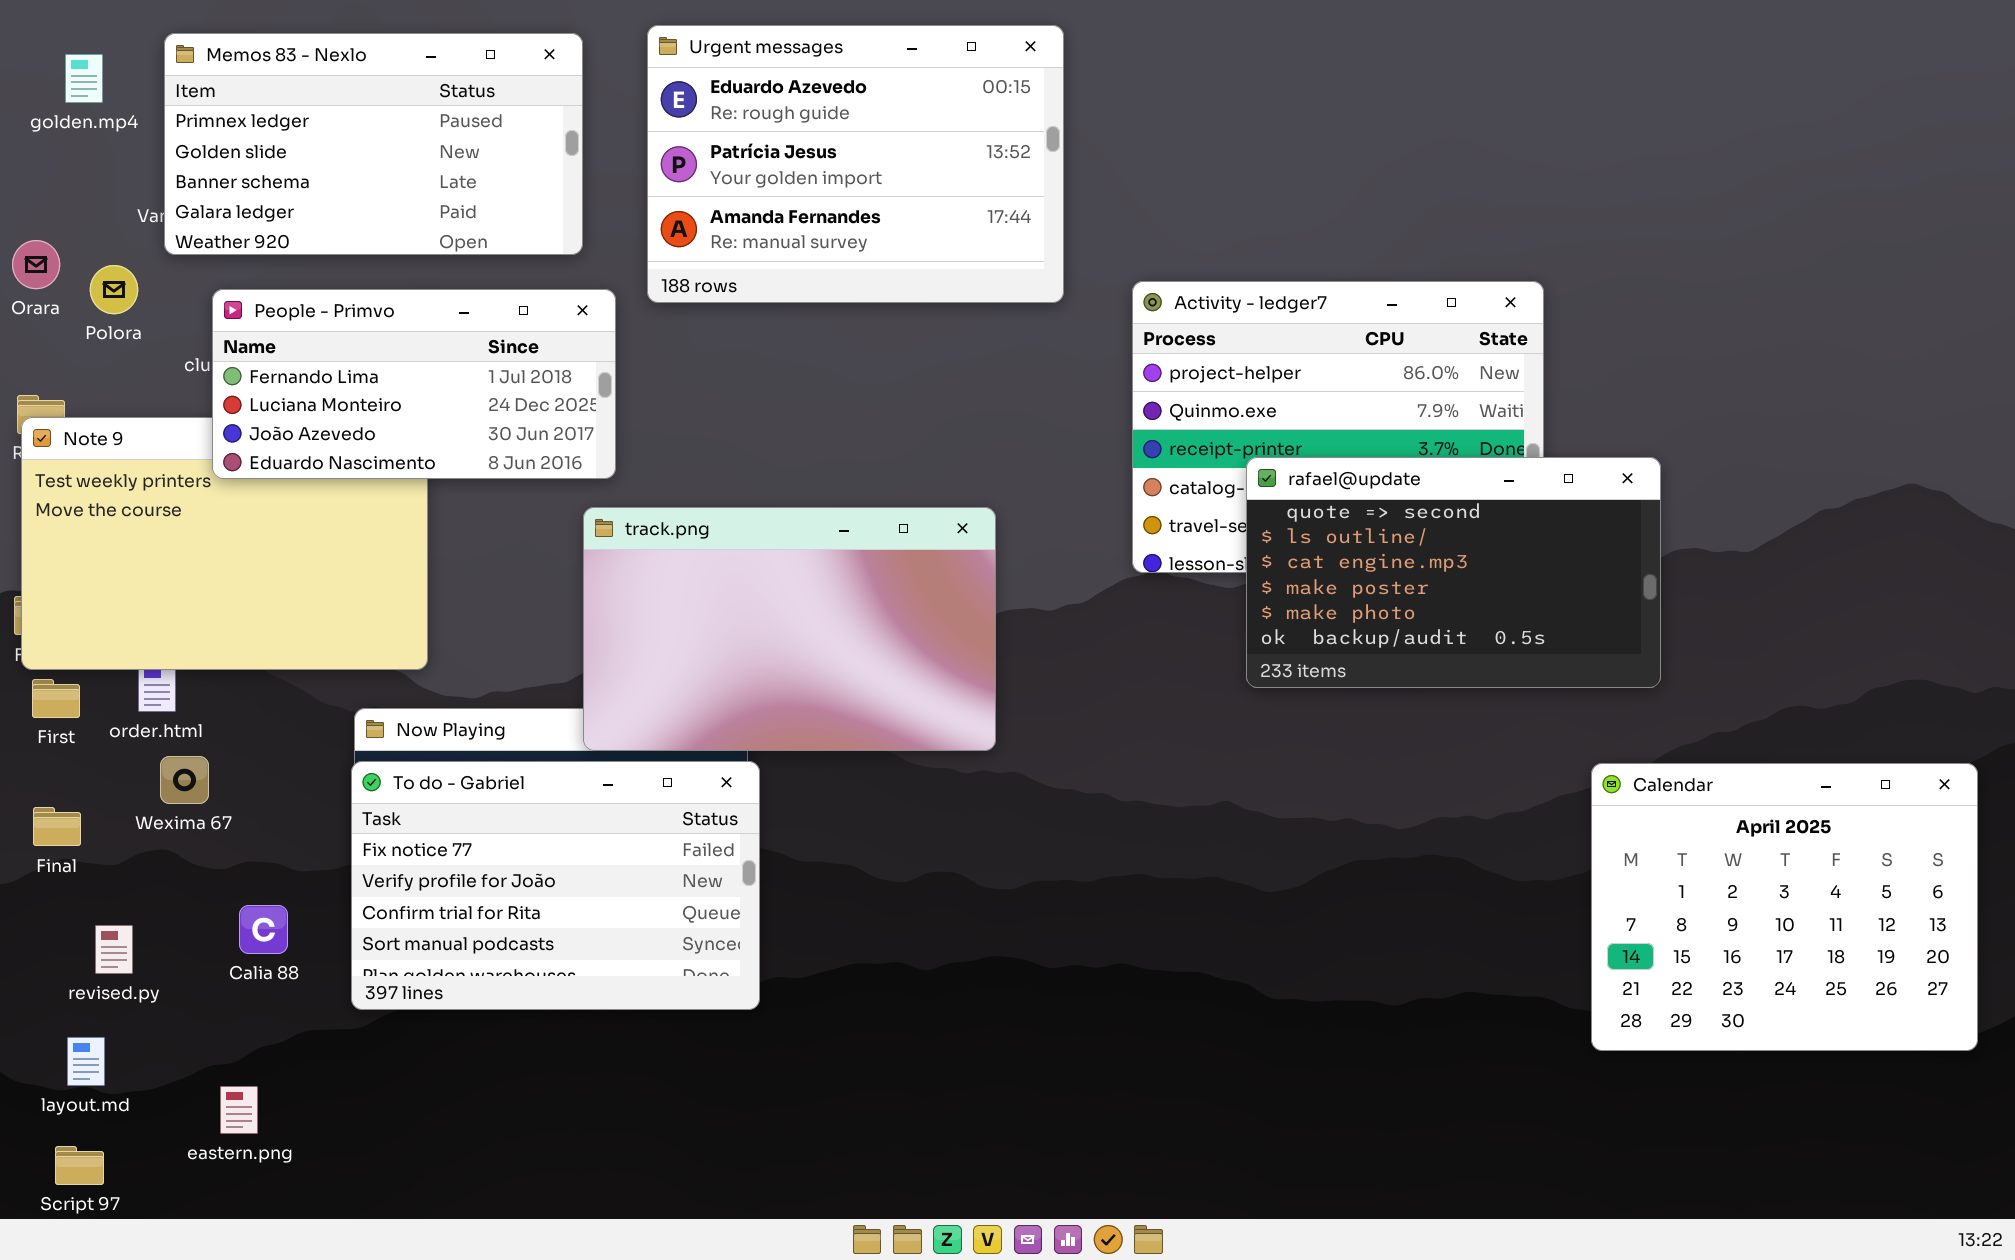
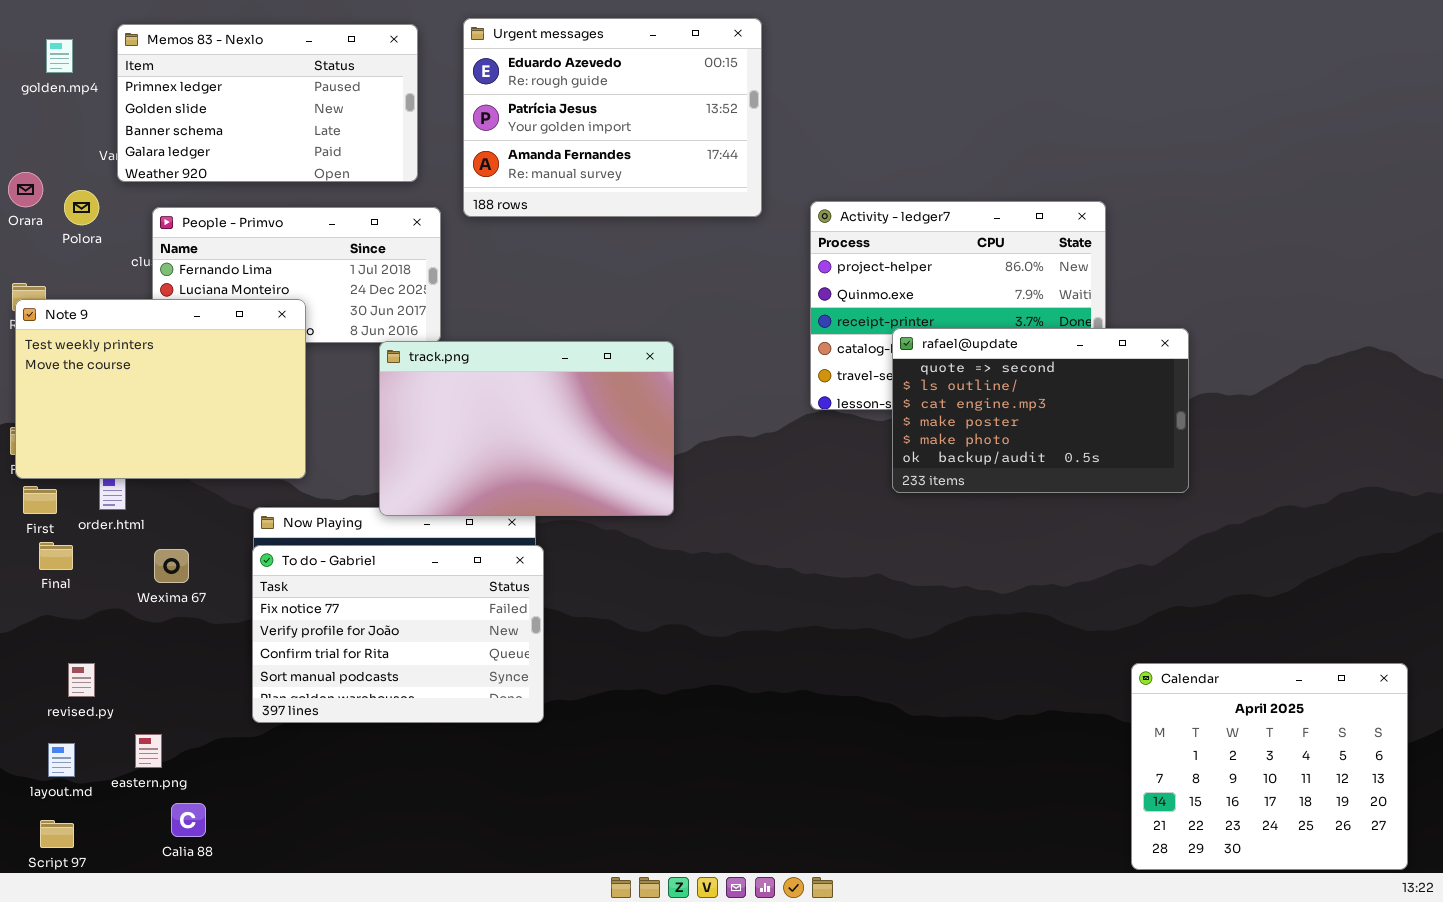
Note 9: [21,417,428,670] -> [15,299,306,479], raised
track.png: [583,507,996,751] -> [379,341,674,516], moved
Wexima 67: [160,756,209,804] -> [154,549,189,583], moved
Calendar: [1591,763,1978,1051] -> [1131,663,1408,870], moved
Final: [33,807,81,846] -> [39,542,73,570], moved
Calia 88: [239,905,288,954] -> [171,803,206,837], moved
eastern.png: [220,1086,258,1134] -> [135,734,162,768], moved

